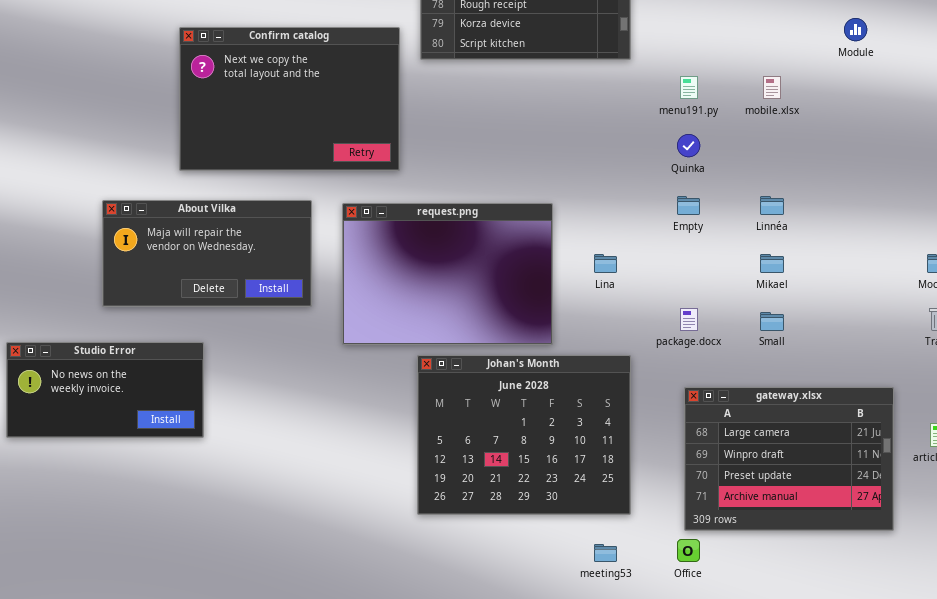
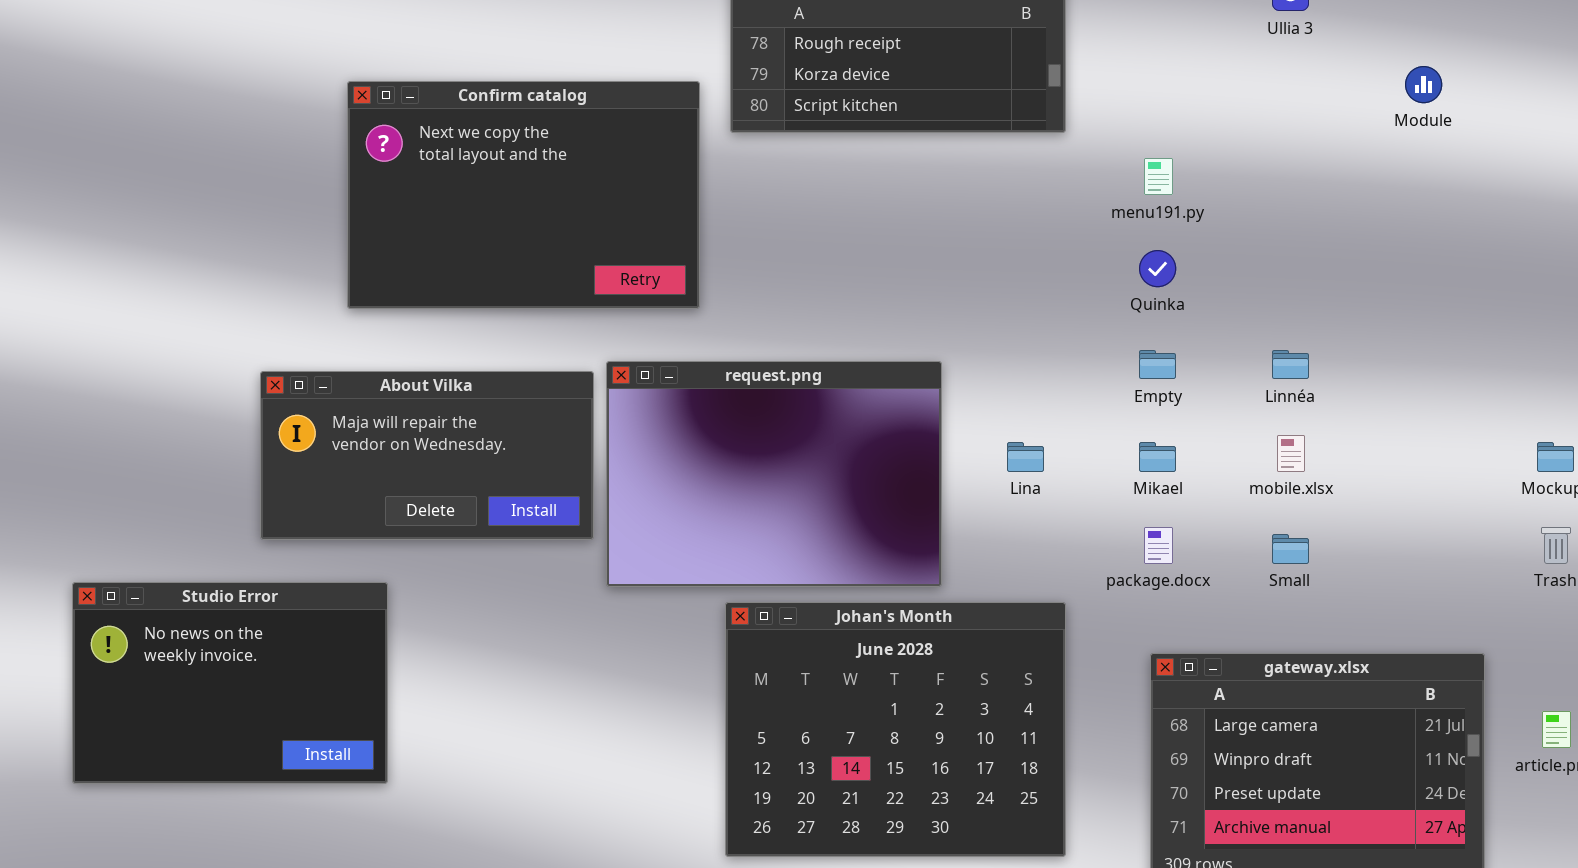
mobile.xlsx: [763,76,781,99] -> [1277,435,1305,472], moved
About Vilka: [102,200,312,307] -> [260,371,594,540], moved
Mikael: [760,254,784,273] -> [1139,442,1176,472], moved
Studio Error: [6,342,204,438] -> [72,582,388,784], resized

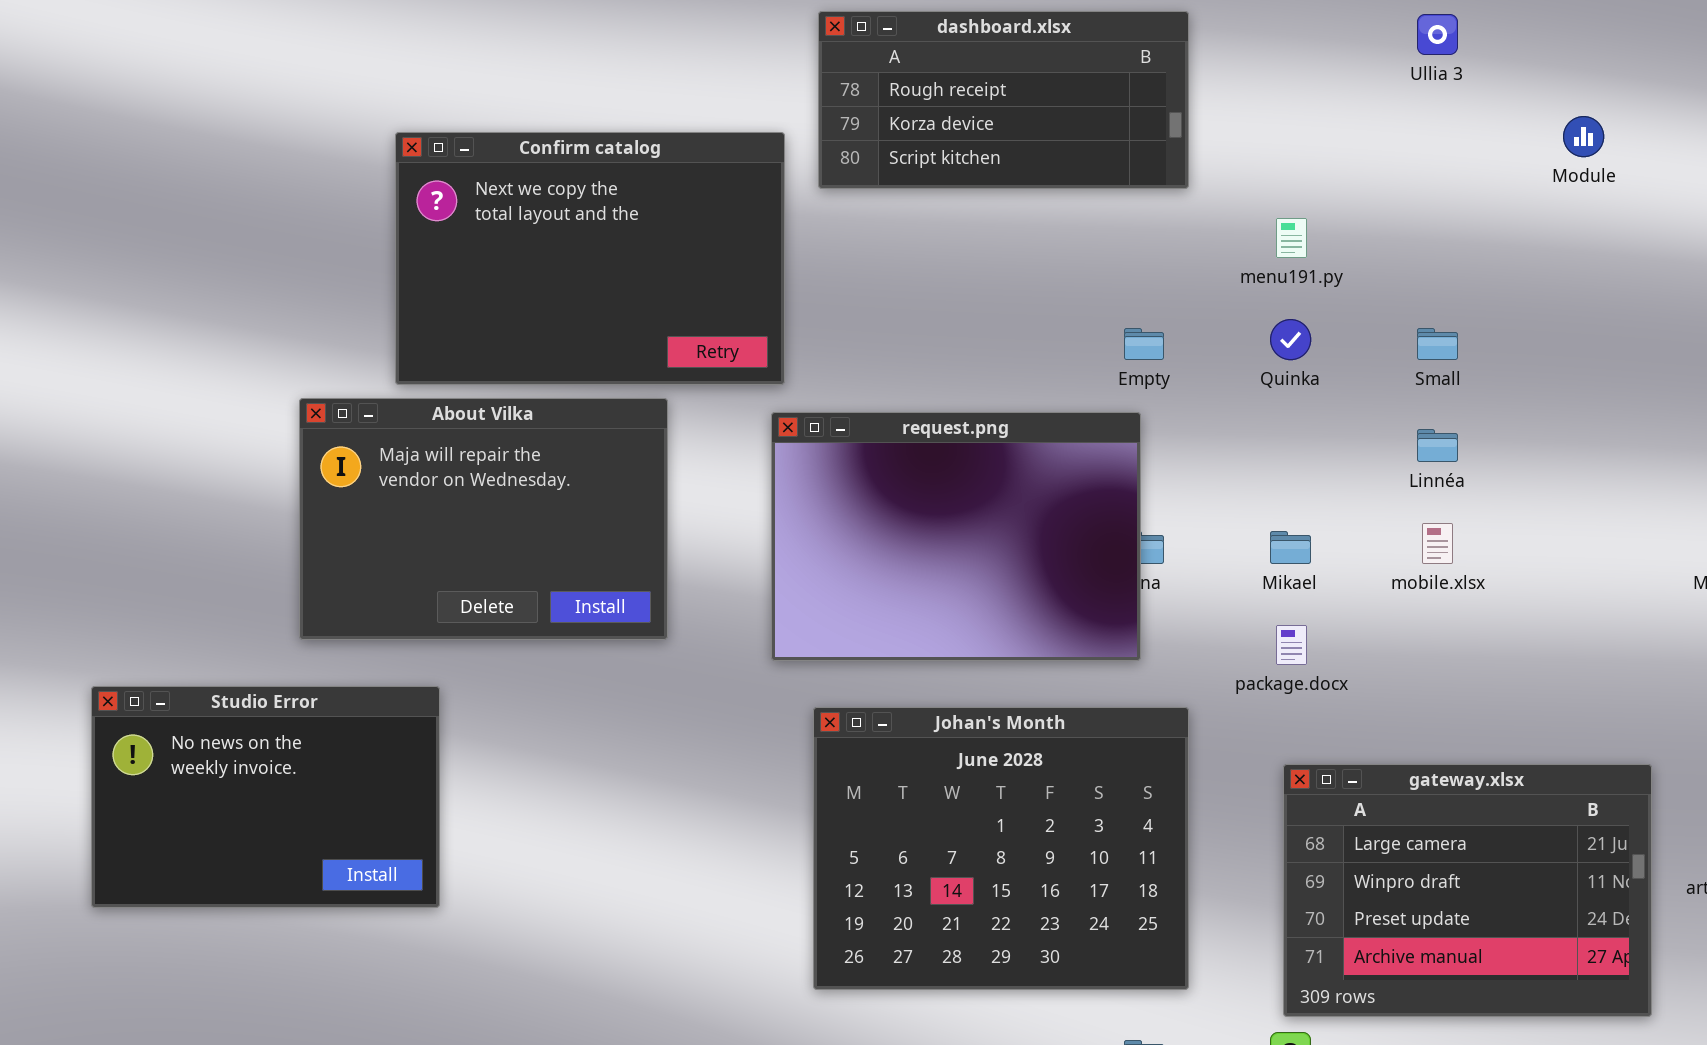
Empty: [1139,350,1176,379] -> [1124,328,1164,360], moved
request.png: [606,361,942,587] -> [771,412,1141,661], moved
About Vilka: [260,371,594,540] -> [299,398,668,640], resized
Small: [1272,534,1309,564] -> [1417,328,1458,360], moved

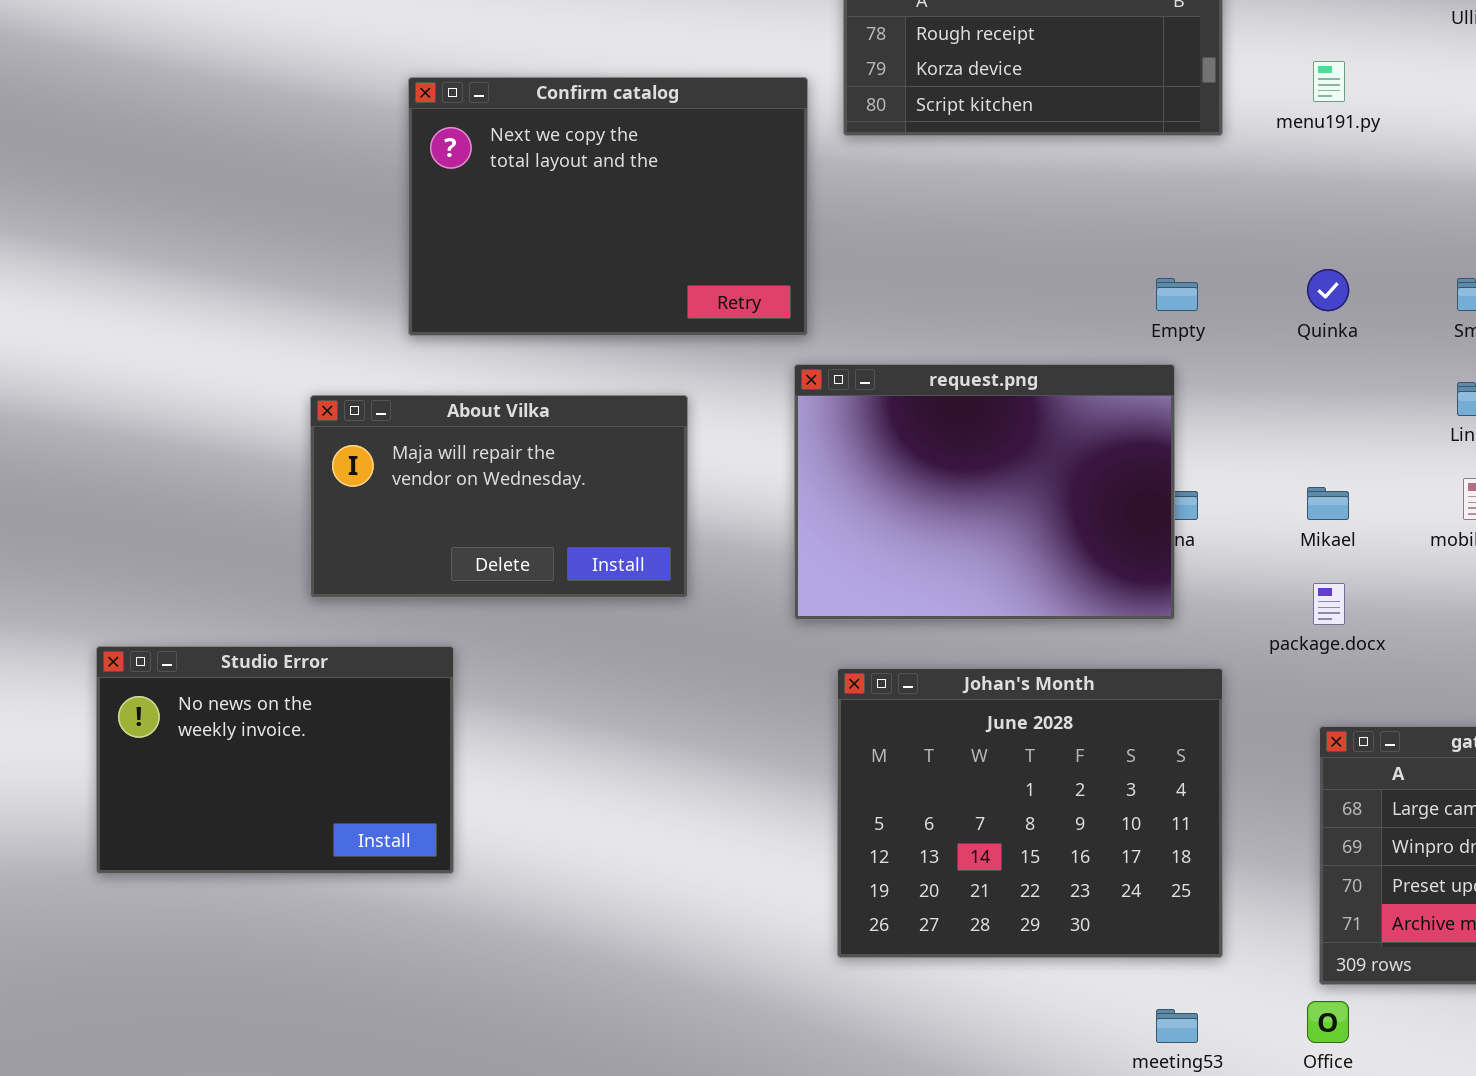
menu191.py: [1276,218,1307,258] -> [1313,61,1345,102], moved
About Vilka: [299,398,668,640] -> [310,395,688,598], resized

